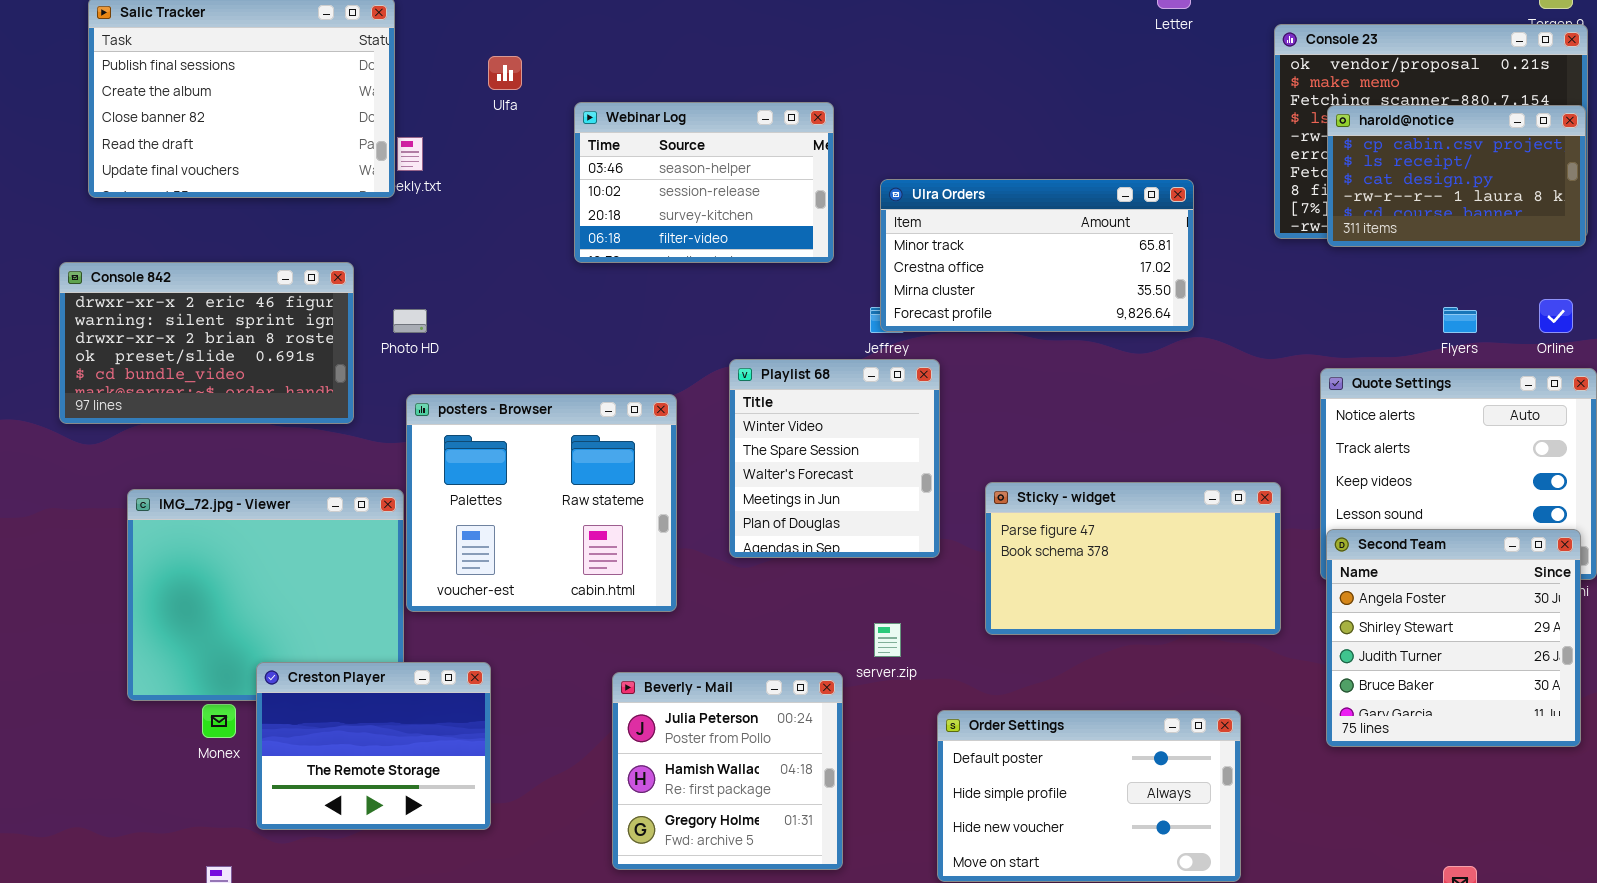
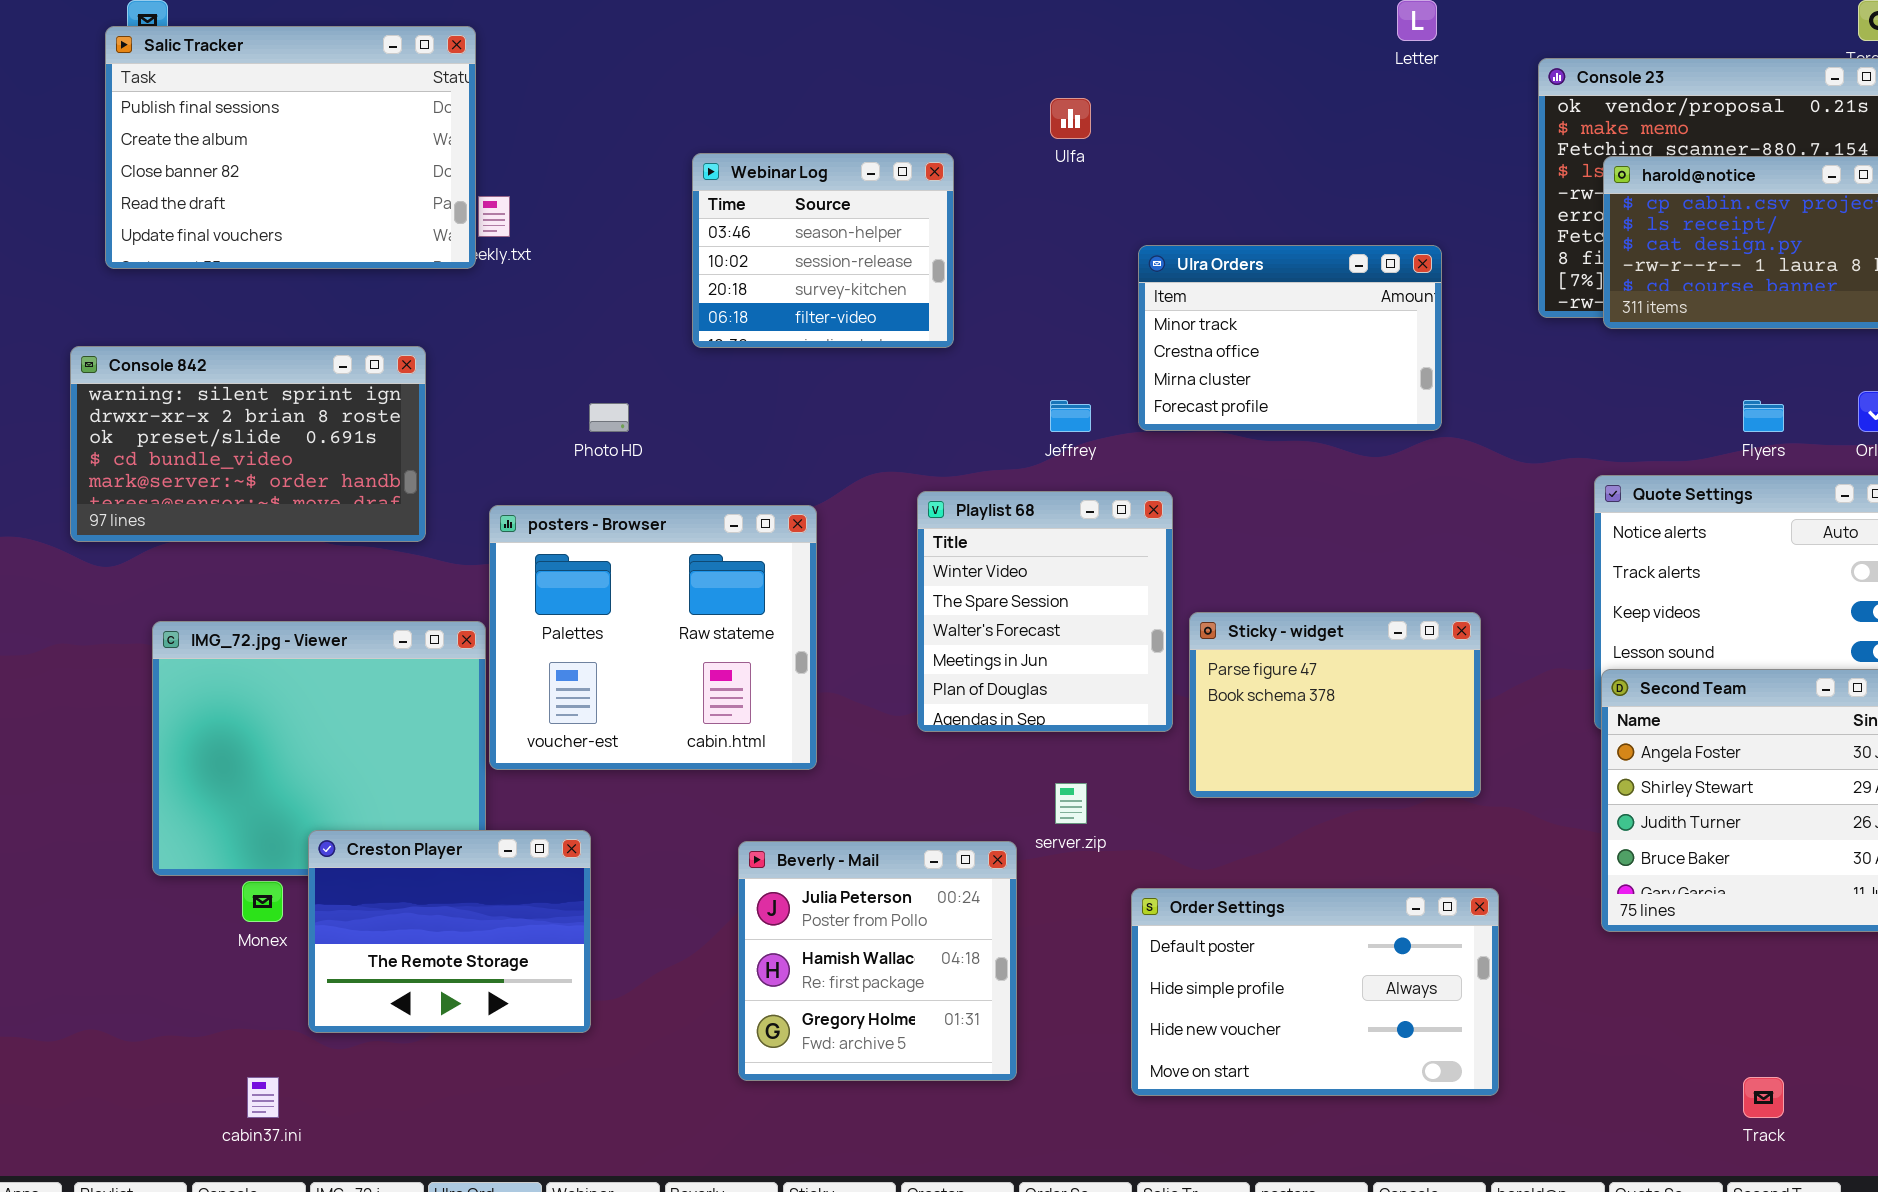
Ulfa: [488,56,522,90] -> [1050,98,1091,139], moved
Webinar Log: [574,102,834,263] -> [692,153,954,348], resized
Ulra Orders: [880,179,1194,332] -> [1138,245,1442,431], resized
Console 842: [59,262,354,424] -> [70,346,426,542], scrolled down 1 row
Photo HD: [393,309,427,333] -> [589,403,629,432], moved
Playlist 68: [729,359,940,558] -> [917,491,1173,732], moved
Sticky - widget: [985,482,1281,635] -> [1189,612,1481,798], resized

